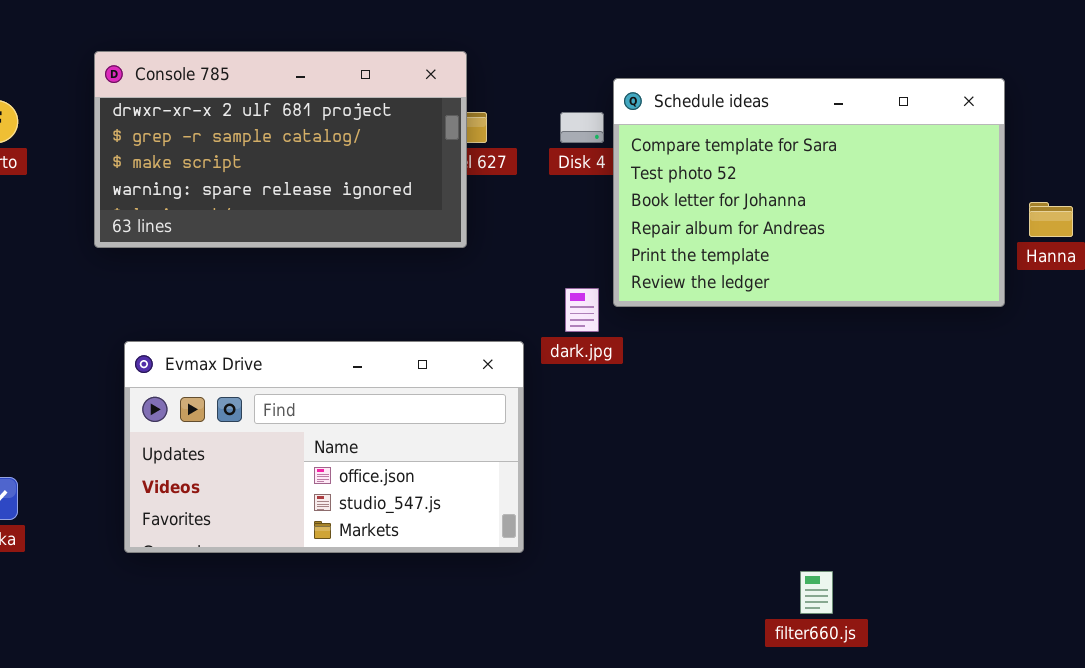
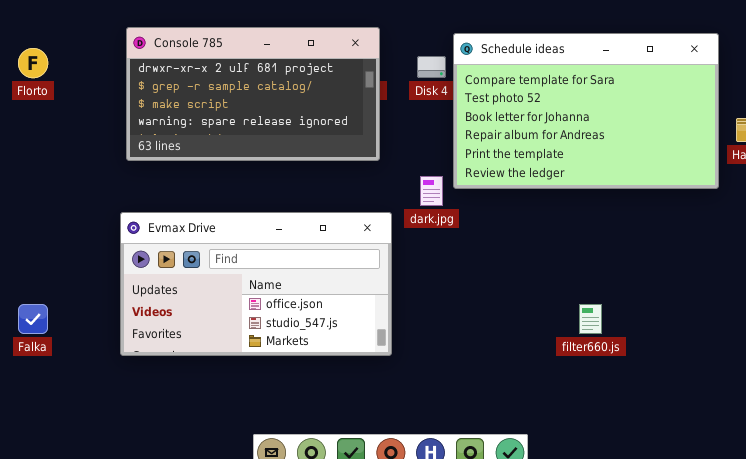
Console 785: [94,51,467,248] -> [126,27,380,161], moved
filter660.js: [800,571,833,614] -> [579,304,602,334], moved

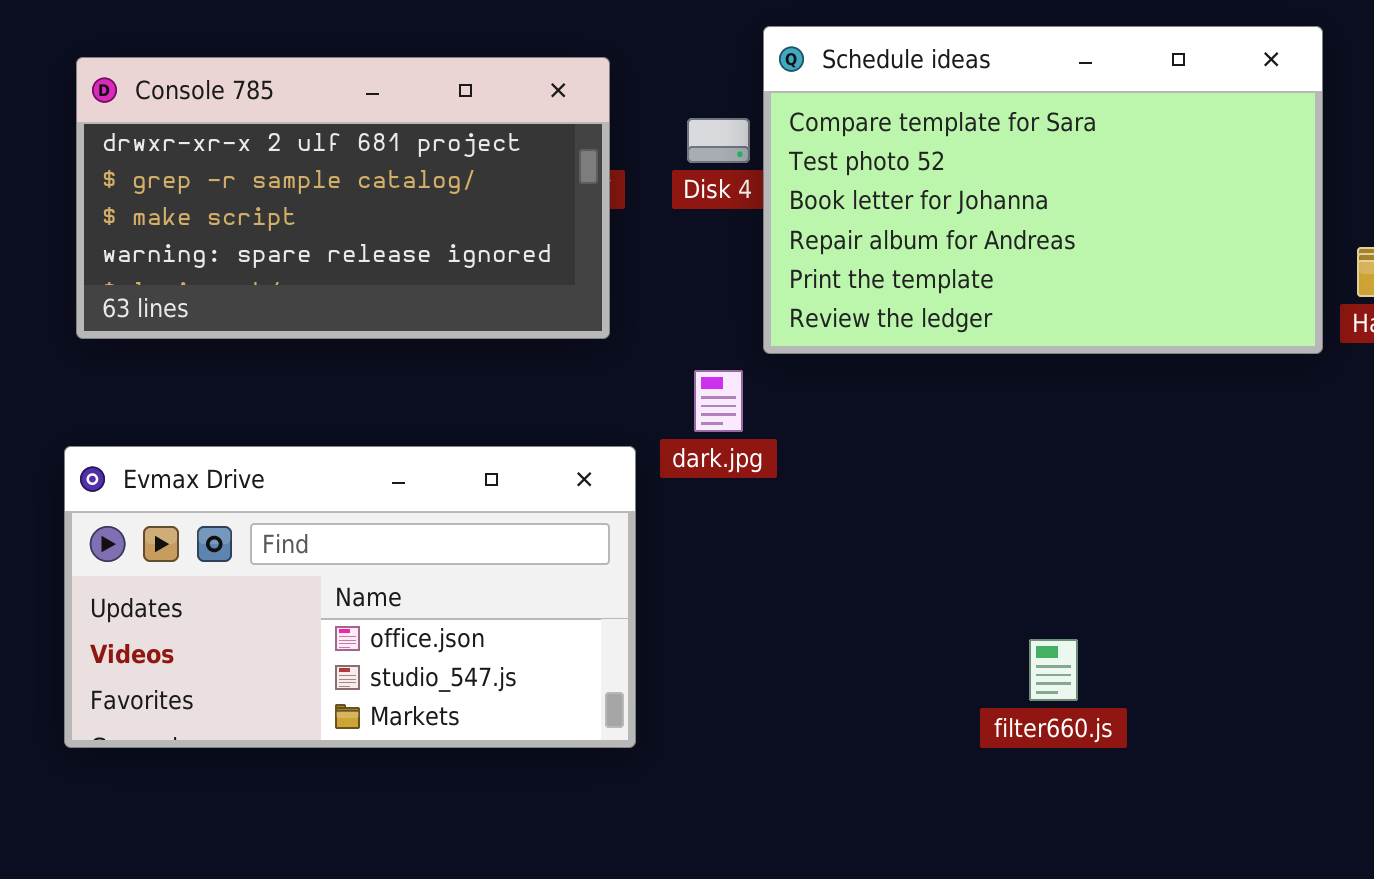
Schedule ideas: [453,33,719,189] -> [763,26,1323,354], moved

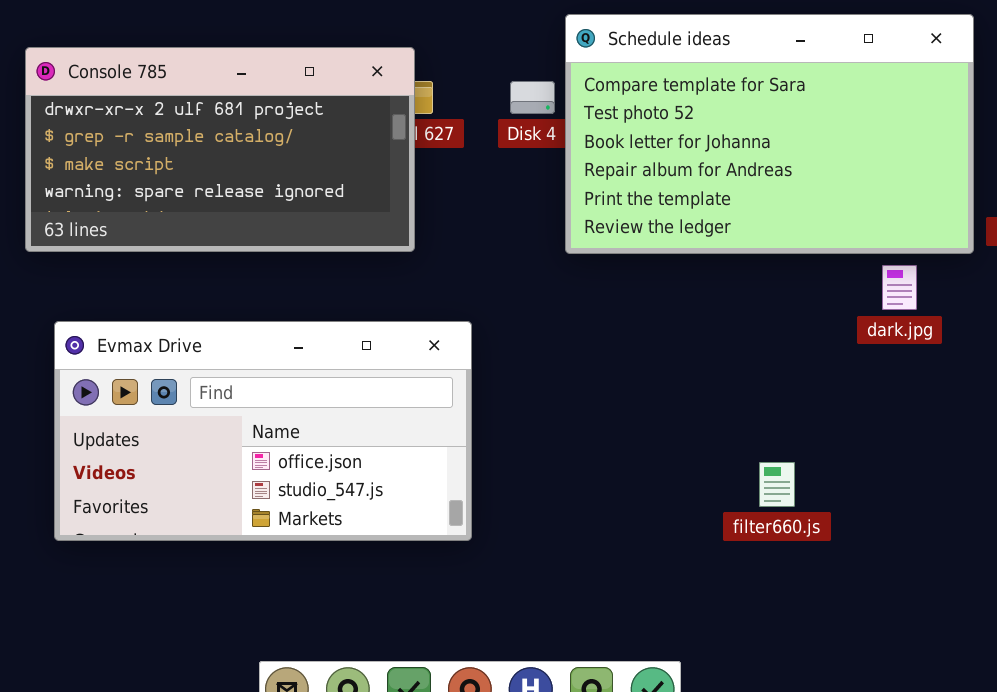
Console 785: [76,57,610,339] -> [25,47,415,252], moved
dark.jpg: [694,370,743,432] -> [882,265,917,310], moved

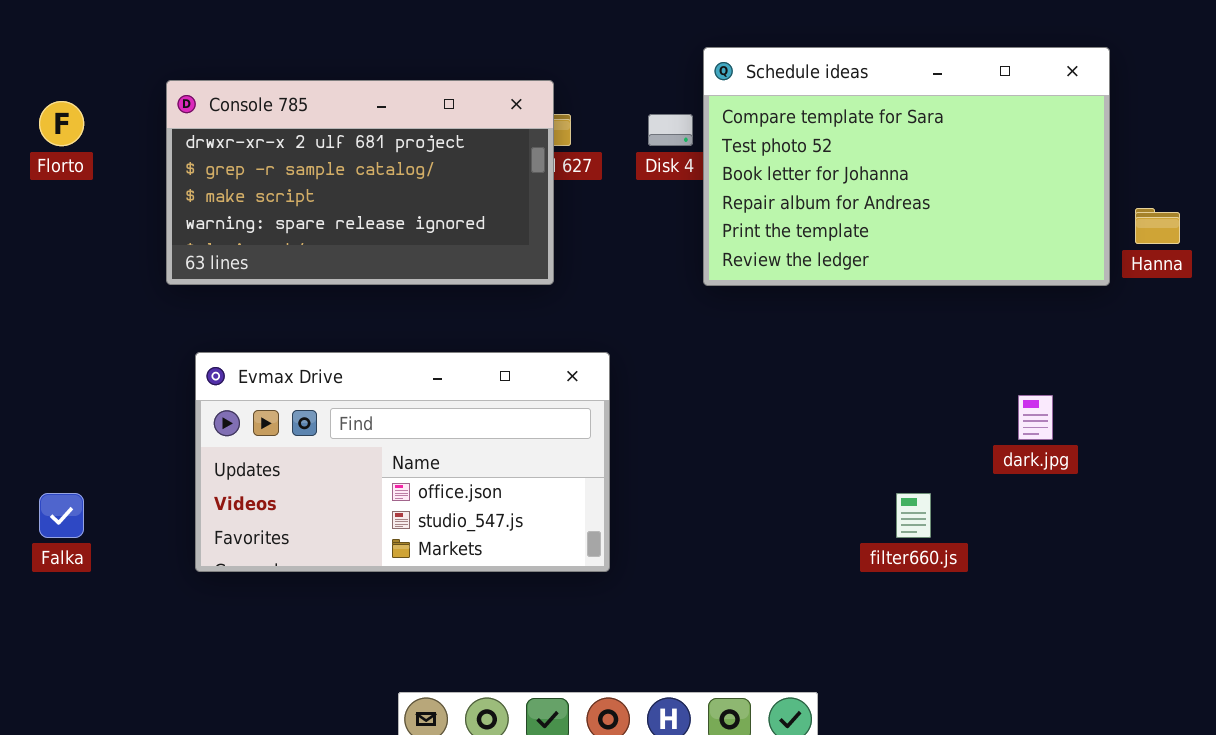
dark.jpg: [882,265,917,310] -> [1018,395,1053,440], moved

